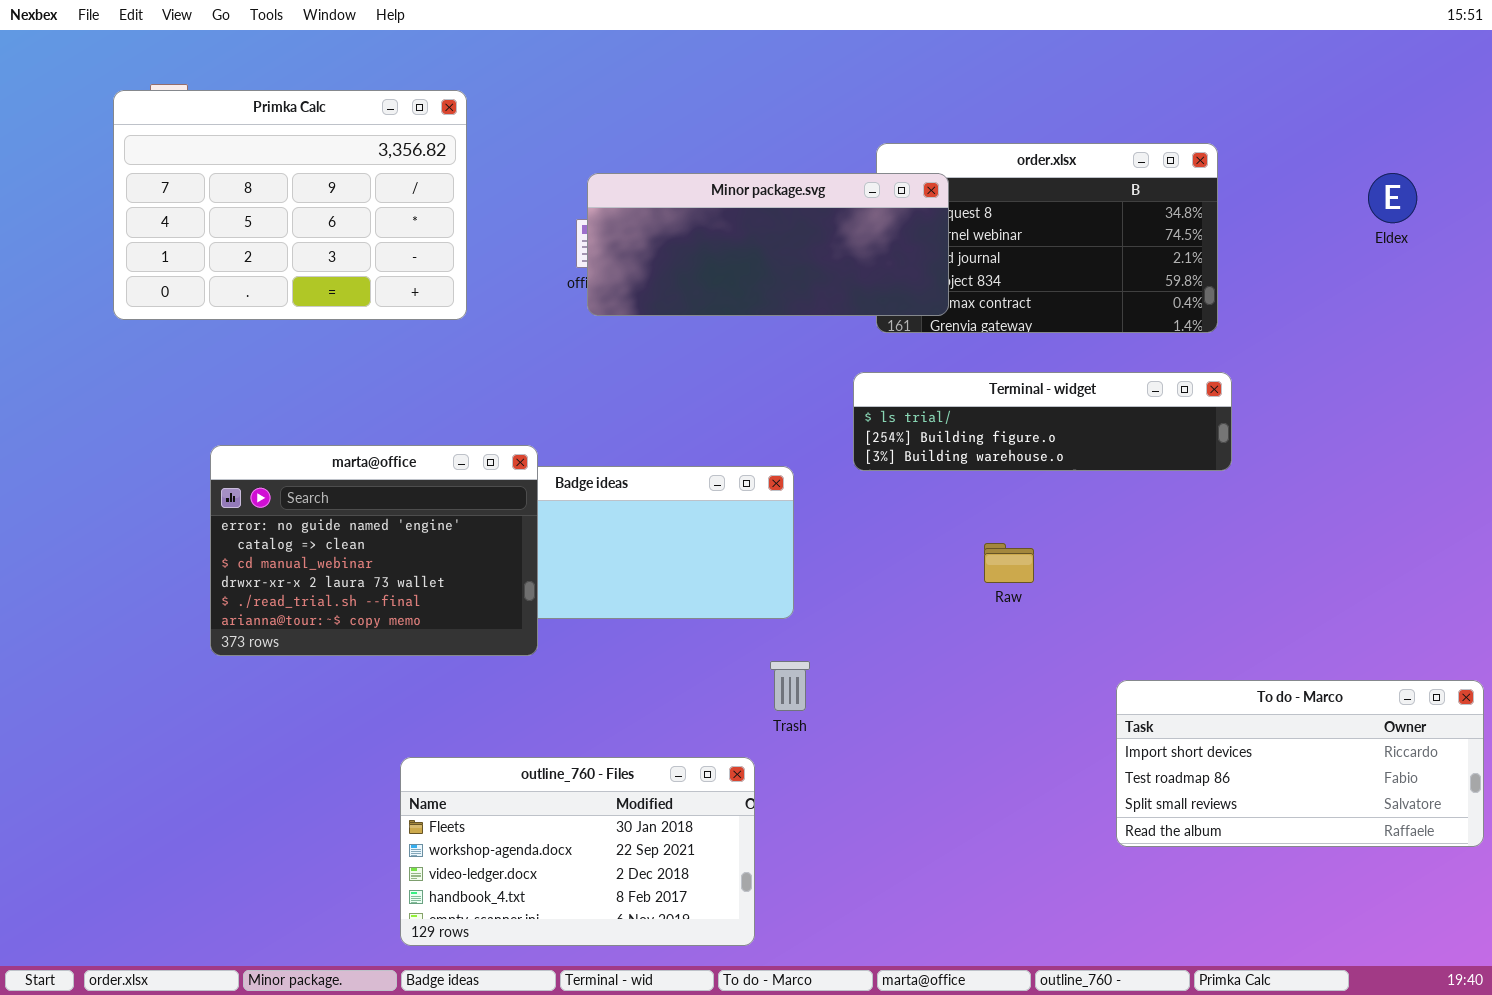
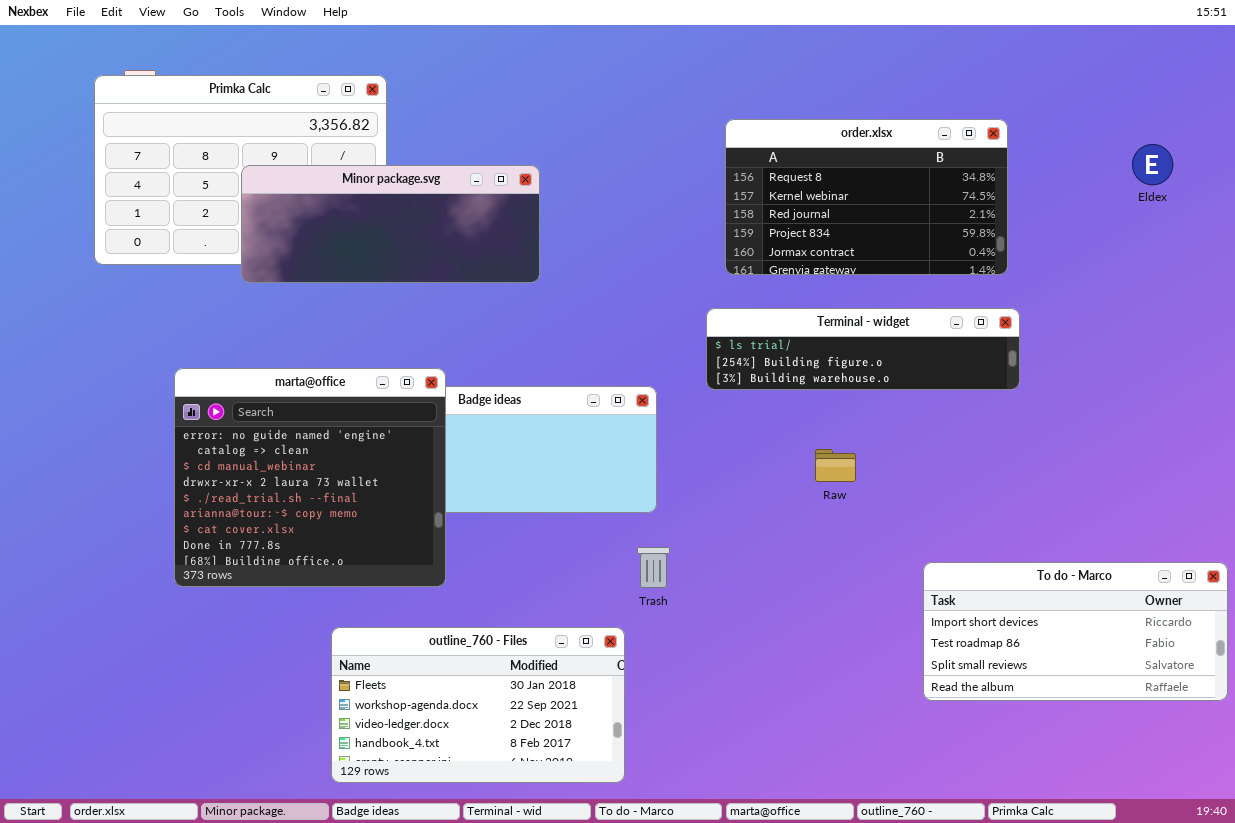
Minor package.svg: [587,173,949,316] -> [241,165,540,283], moved
marta@office: [210,445,538,656] -> [174,368,446,587], resized

